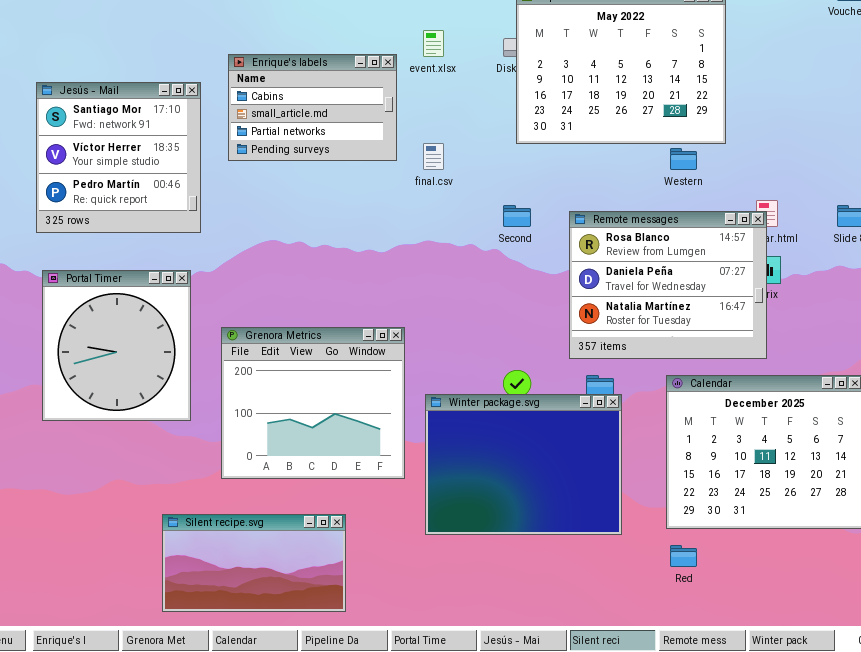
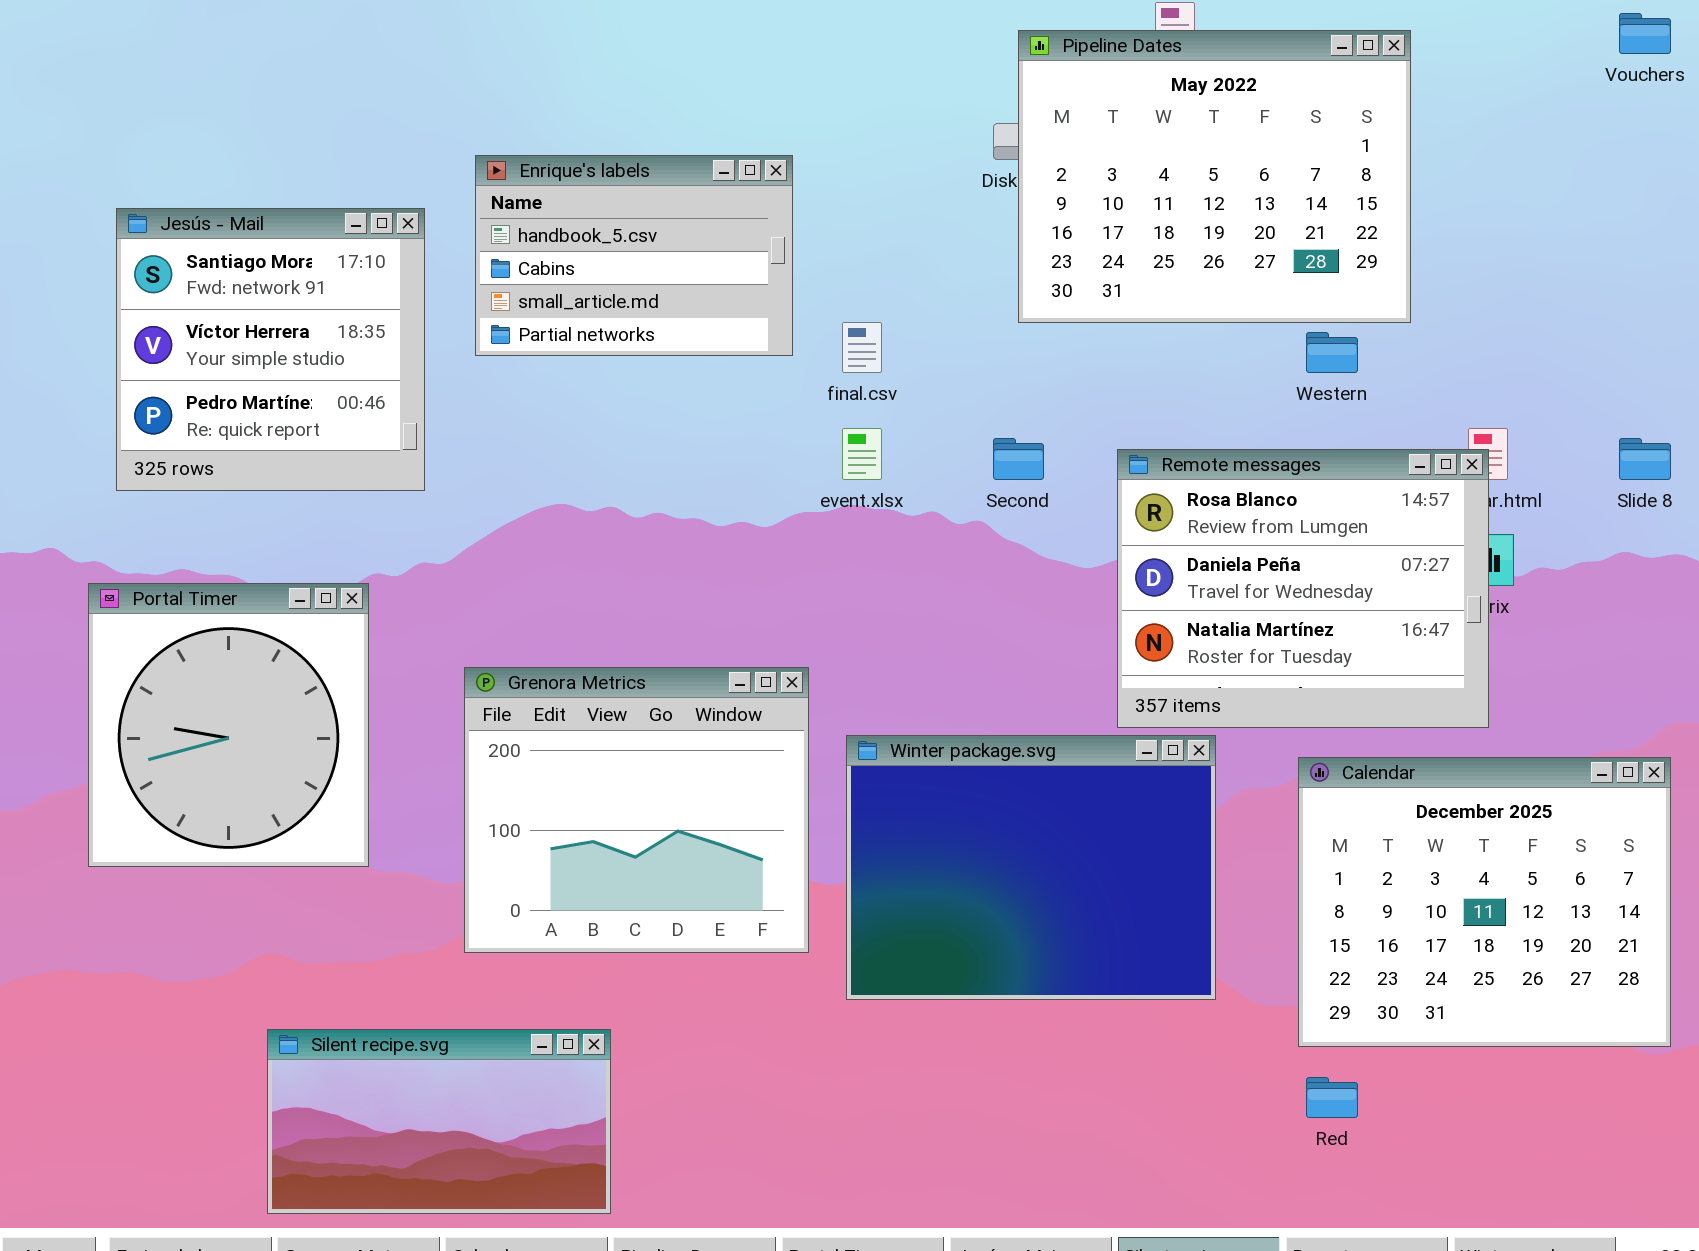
event.xlsx: [423,30,444,57] -> [842,428,882,480], moved
Enrique's labels: [228,54,397,161] -> [475,155,793,356], scrolled up 1 row
Portal Timer: [42,270,191,421] -> [88,583,369,867], moved
Winter package.svg: [425,394,622,535] -> [846,735,1216,1000], moved
Silent recipe.svg: [162,514,346,612] -> [267,1029,611,1214], moved

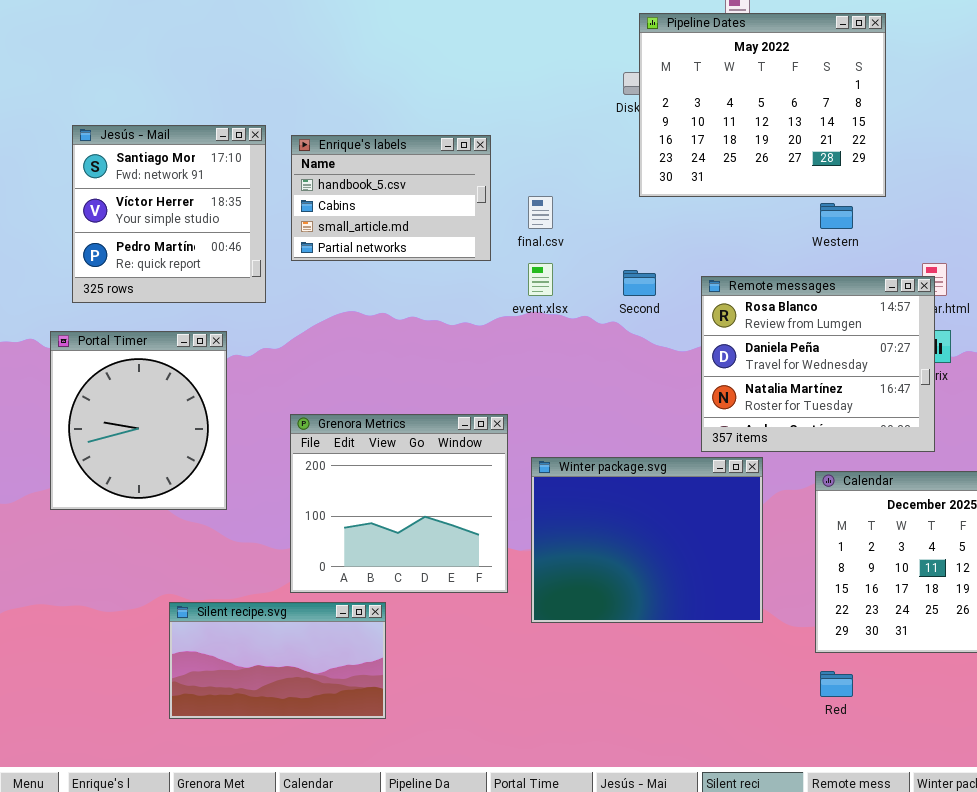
Enrique's labels: [475,155,793,356] -> [291,135,491,261], moved
Portal Timer: [88,583,369,867] -> [50,331,227,510], moved
Silent recipe.svg: [267,1029,611,1214] -> [169,602,386,719], moved

